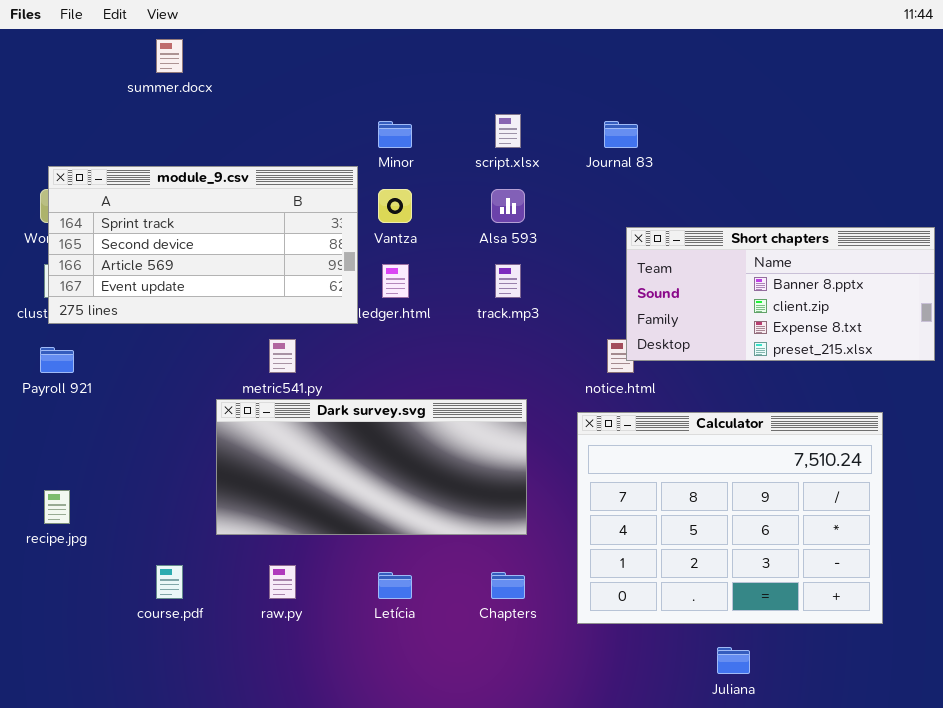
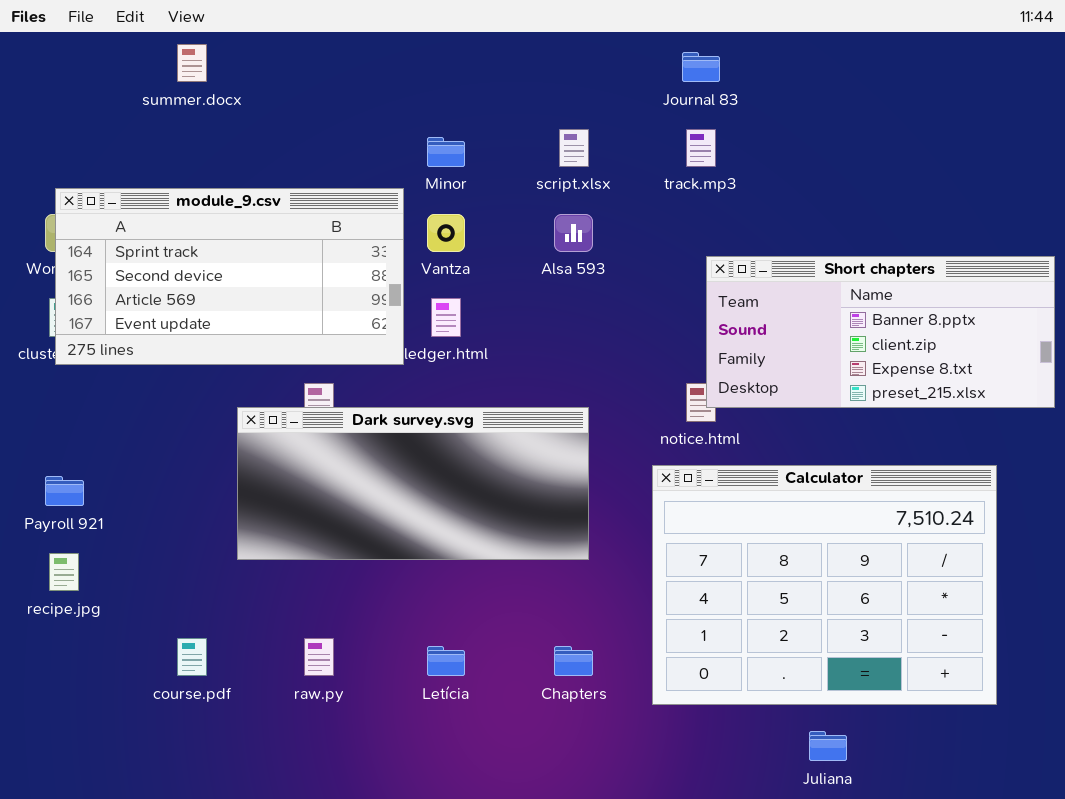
Journal 83: [604,121,638,148] -> [682,52,720,82], moved
track.mp3: [495,264,521,298] -> [686,129,716,167], moved
Payroll 921: [40,347,74,373] -> [45,476,84,506], moved
Dark survey.svg: [216,399,527,535] -> [237,407,589,560], moved

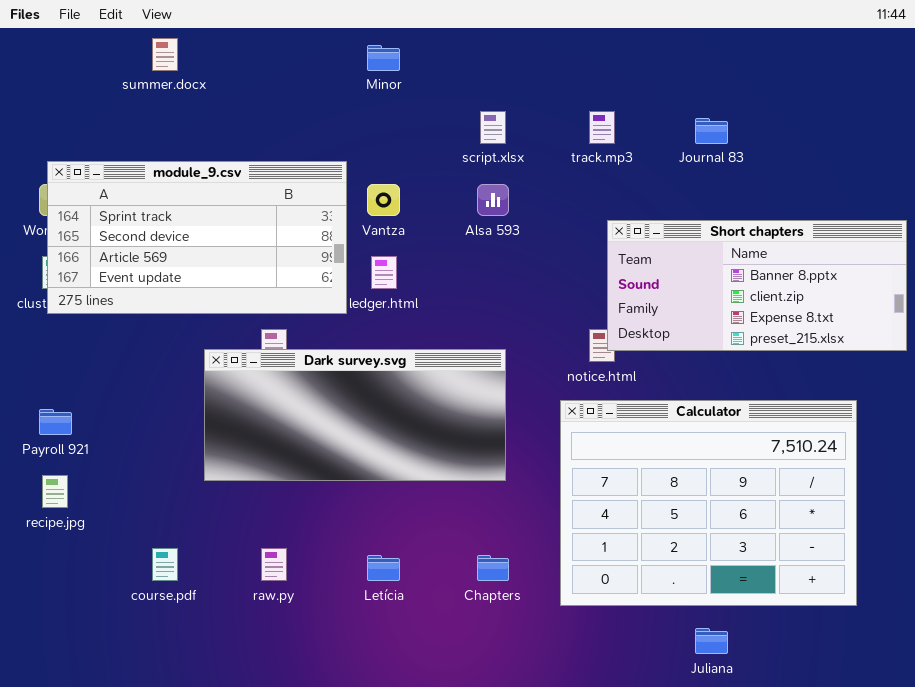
Journal 83: [682,52,720,82] -> [695,118,728,144], moved
Minor: [427,137,465,167] -> [367,45,400,71], moved

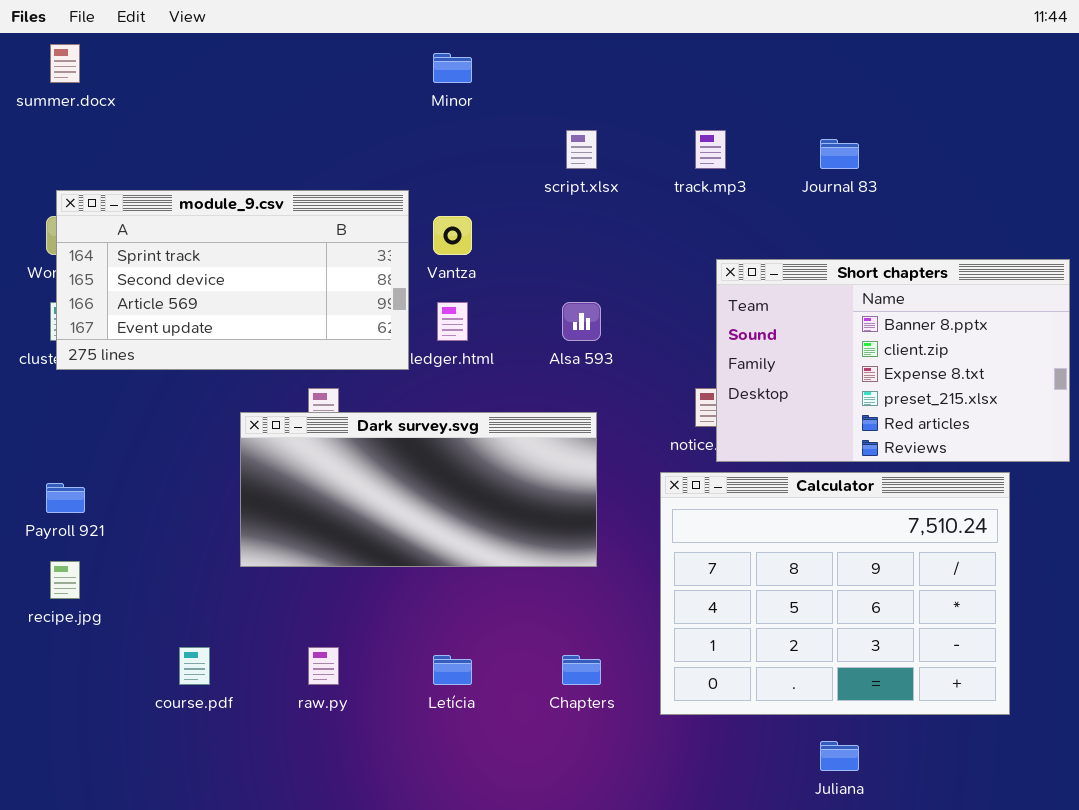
summer.docx: [152,38,178,71] -> [50,44,80,83], moved
Alsa 593: [477,184,509,216] -> [562,302,601,341], moved
Short chapters: [607,220,907,351] -> [716,259,1070,462], resized

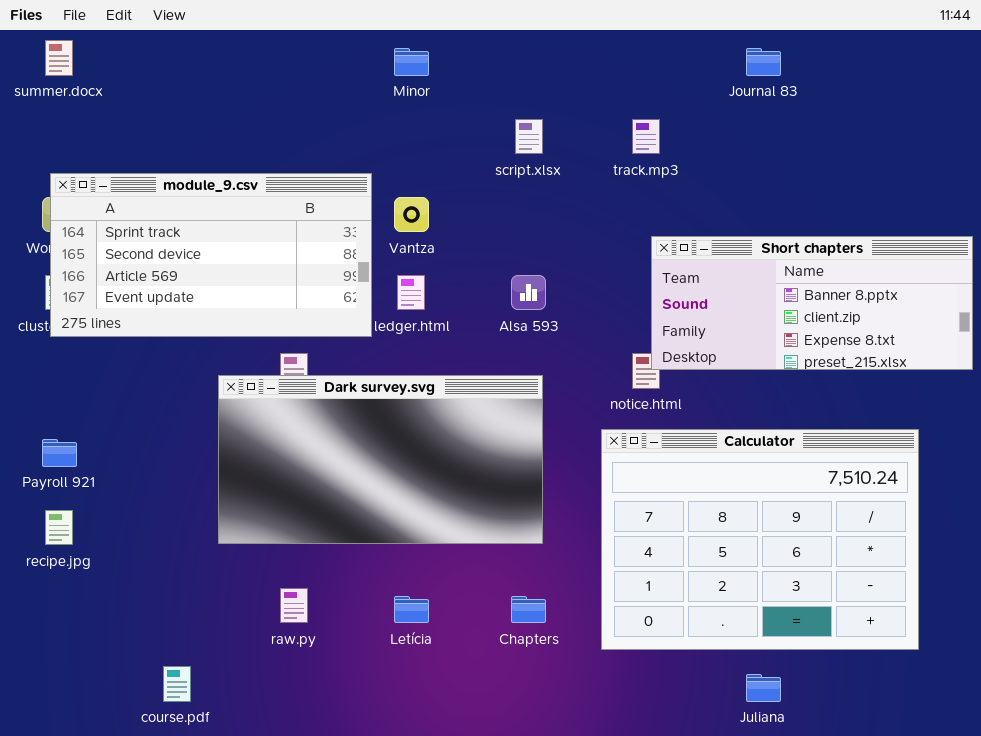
Journal 83: [820,139,859,169] -> [746,48,781,76], moved
Short chapters: [716,259,1070,462] -> [651,236,973,370], resized
Dark survey.svg: [240,412,597,567] -> [218,375,543,544], resized
course.pdf: [179,647,210,685] -> [163,666,191,702], moved

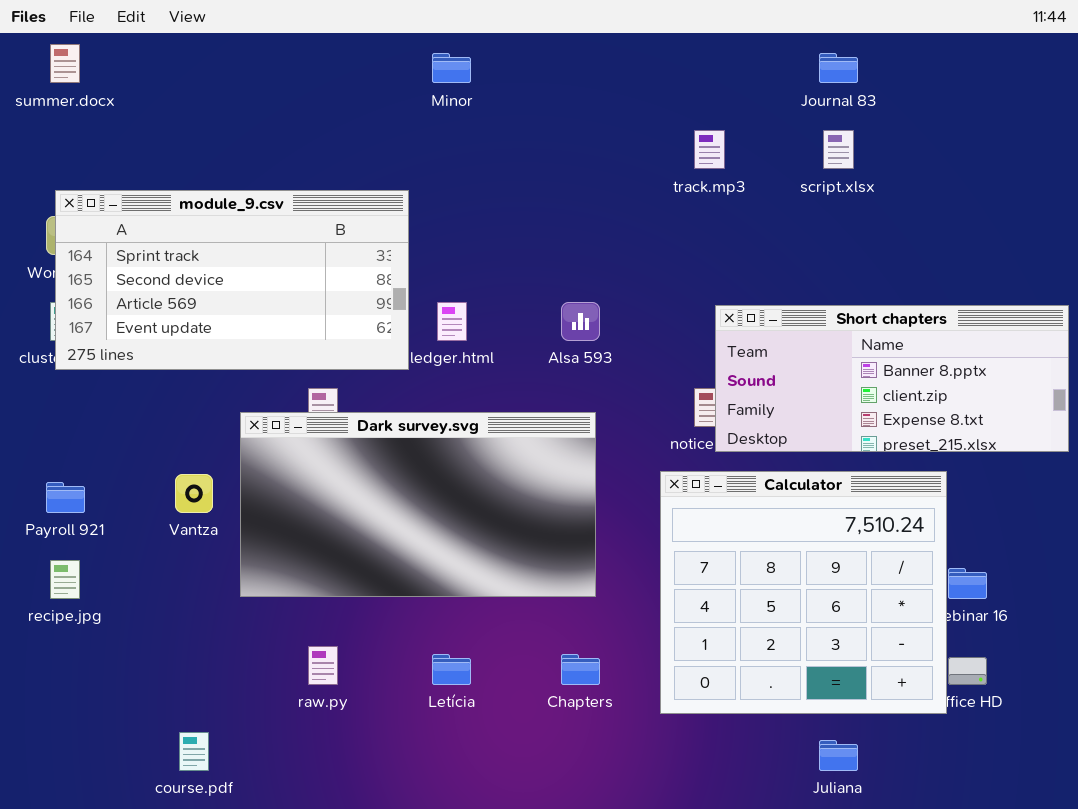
script.xlsx: [515,119,543,154] -> [823,130,854,169], moved
Vantza: [394,197,429,232] -> [175,474,213,513], moved
Short chapters: [651,236,973,370] -> [715,305,1069,452], moved
Calculator: [601,429,919,650] -> [660,471,947,714], resized

